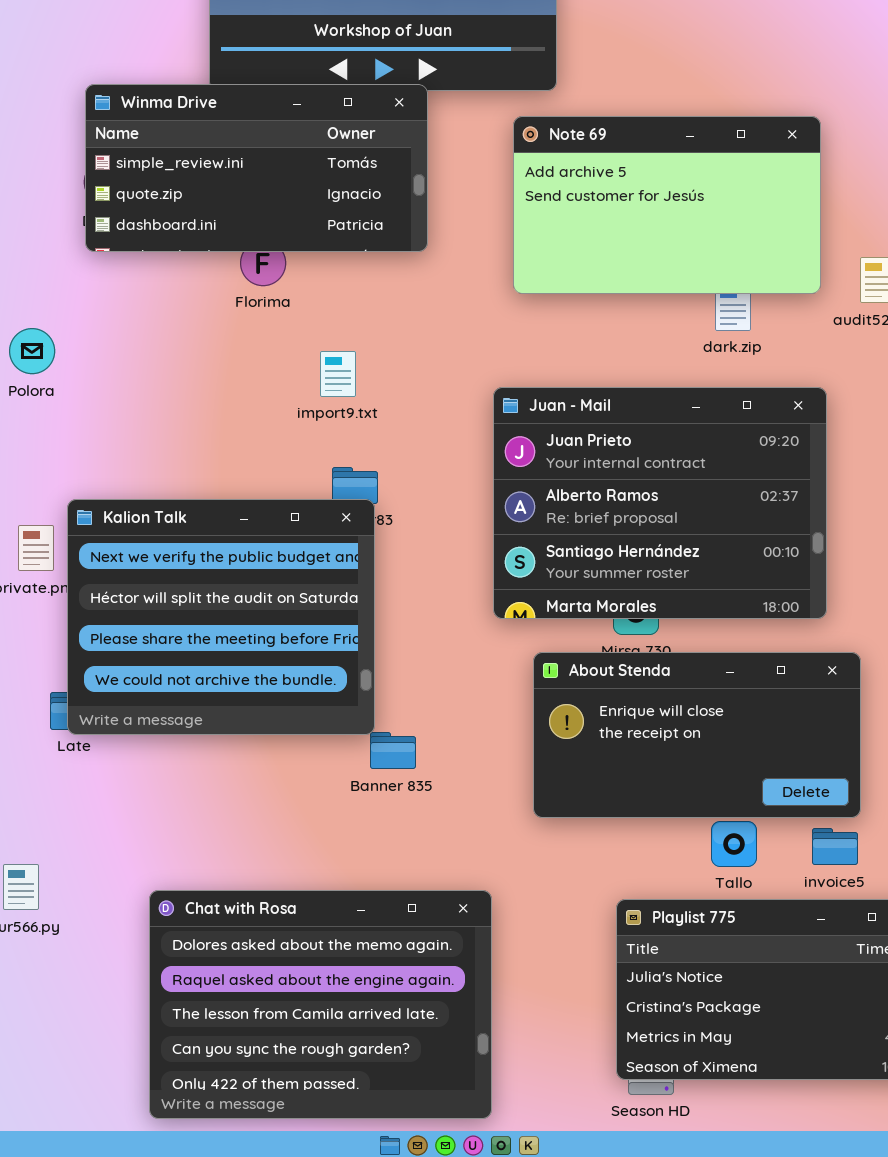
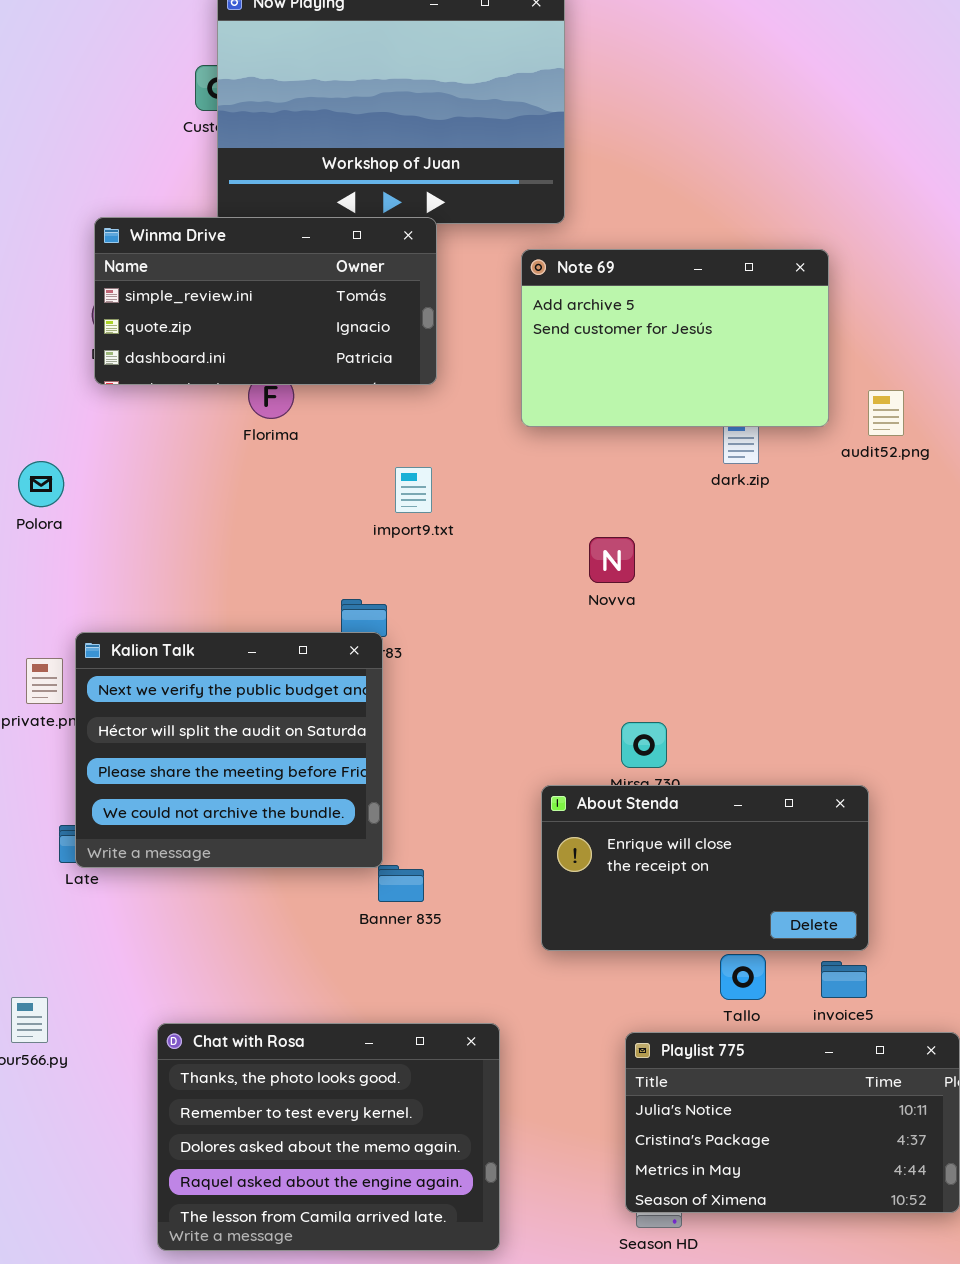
import9.txt: [320,351,356,397] -> [395,467,432,513], moved
Juan - Mail: [493,387,827,619] -> none, closed
Chat with Rosa: [149,890,492,1119] -> [157,1023,500,1251], scrolled up 2 rows

